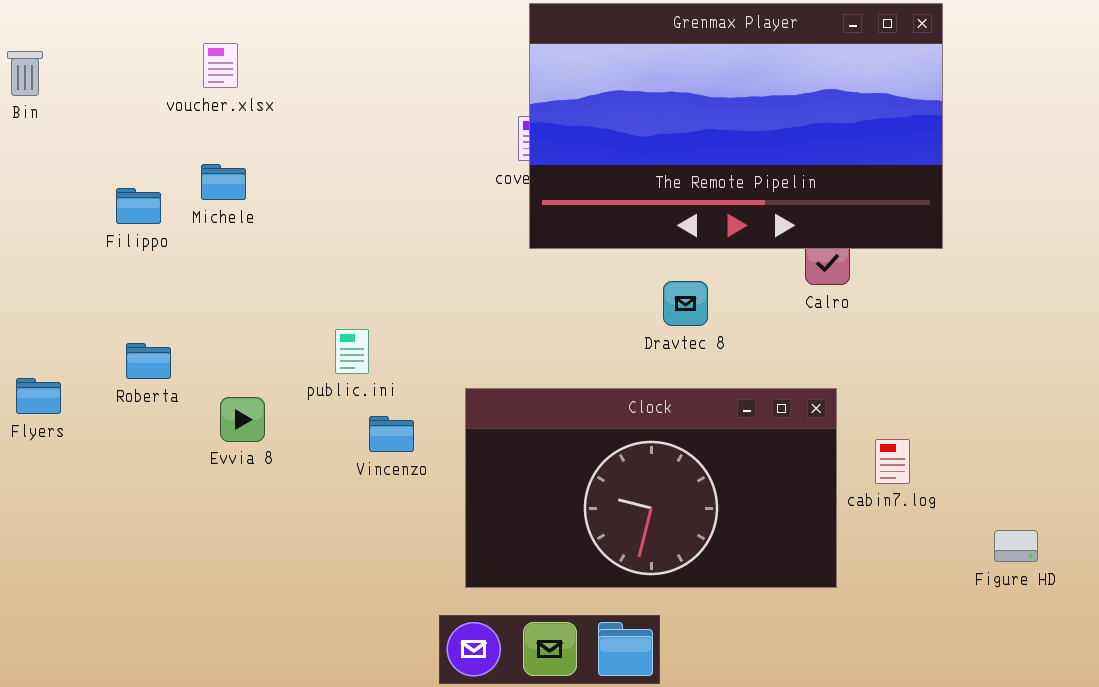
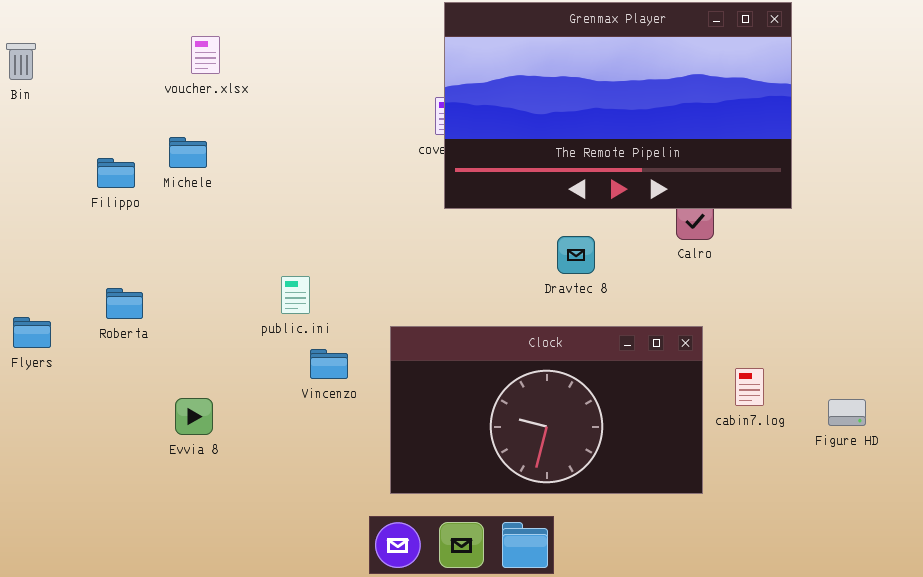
voucher.xlsx: [203,43,238,88] -> [191,36,220,74], moved
Evvia 8: [220,397,265,442] -> [175,398,213,435], moved
Figure HD: [994,530,1038,562] -> [828,399,866,426], moved

